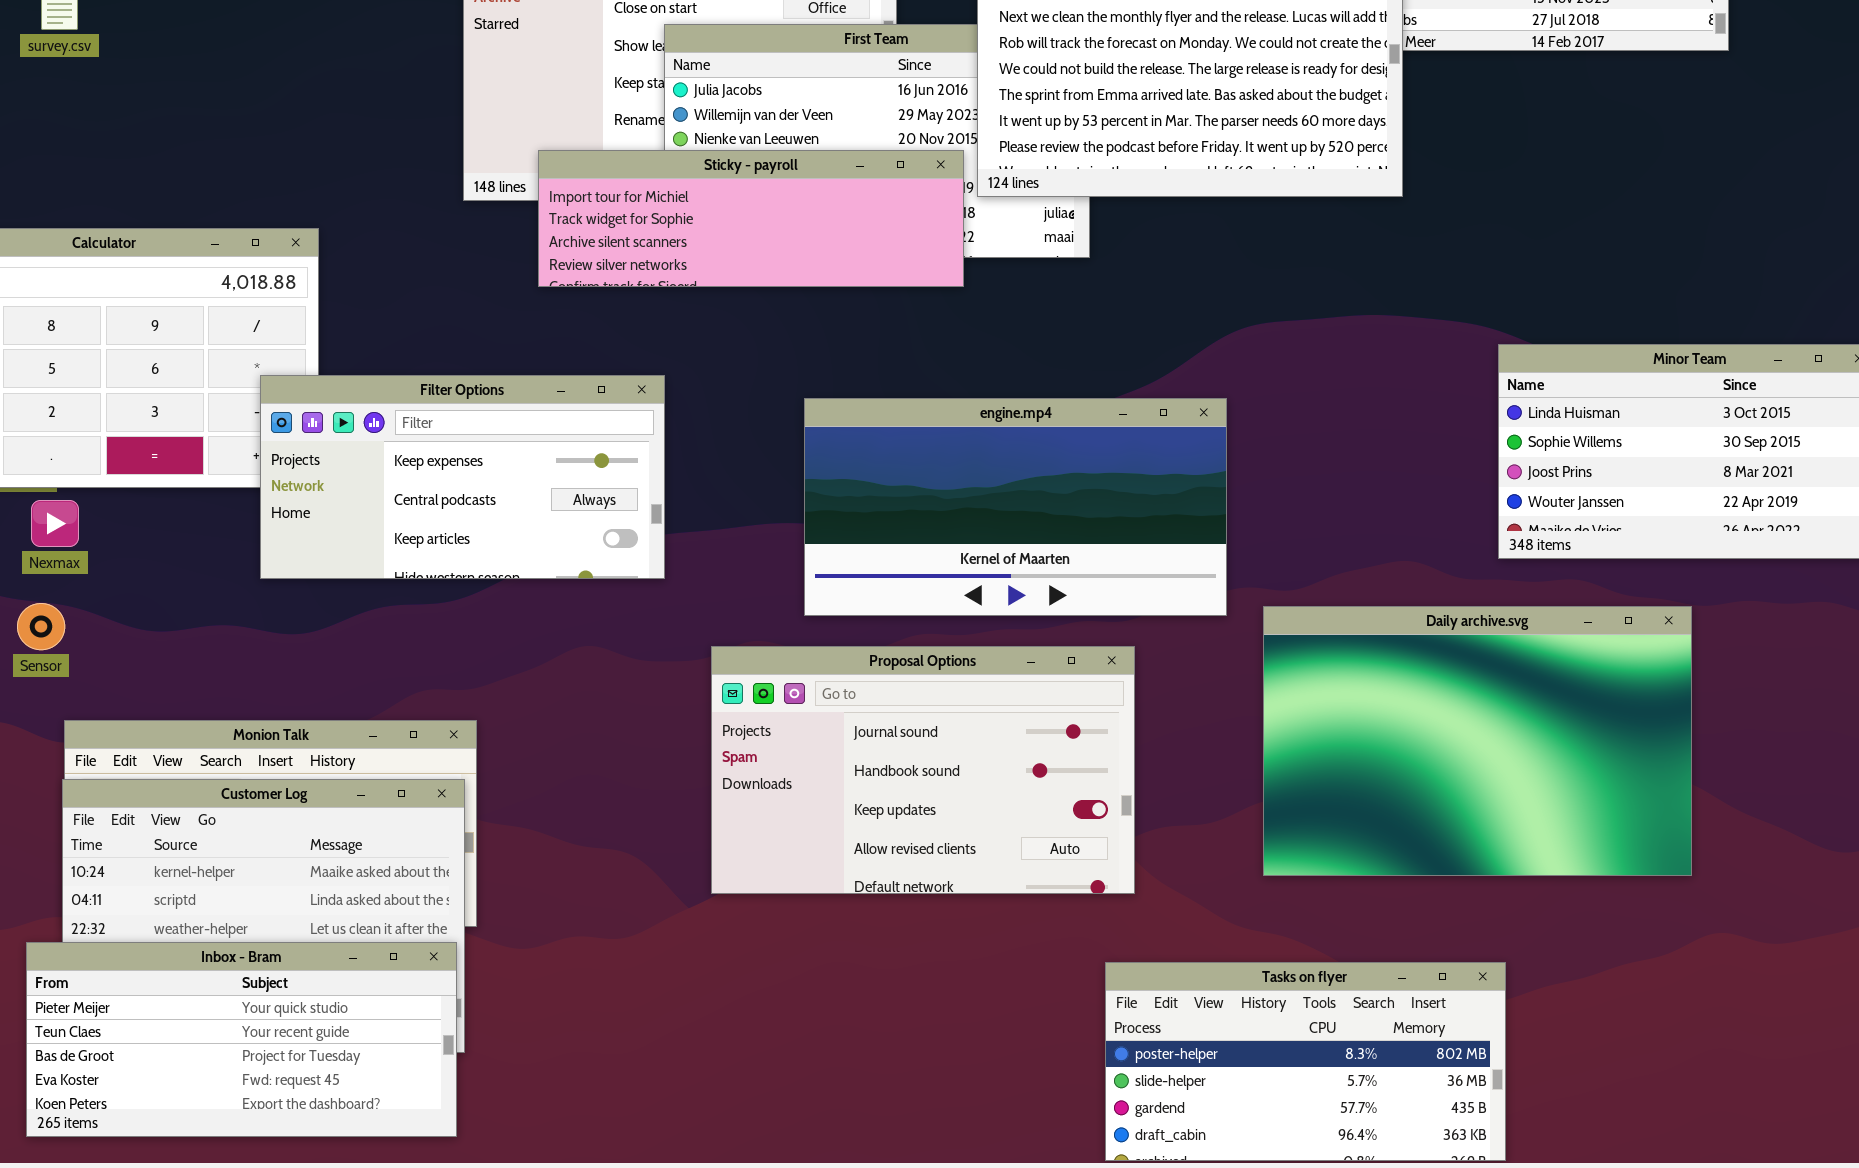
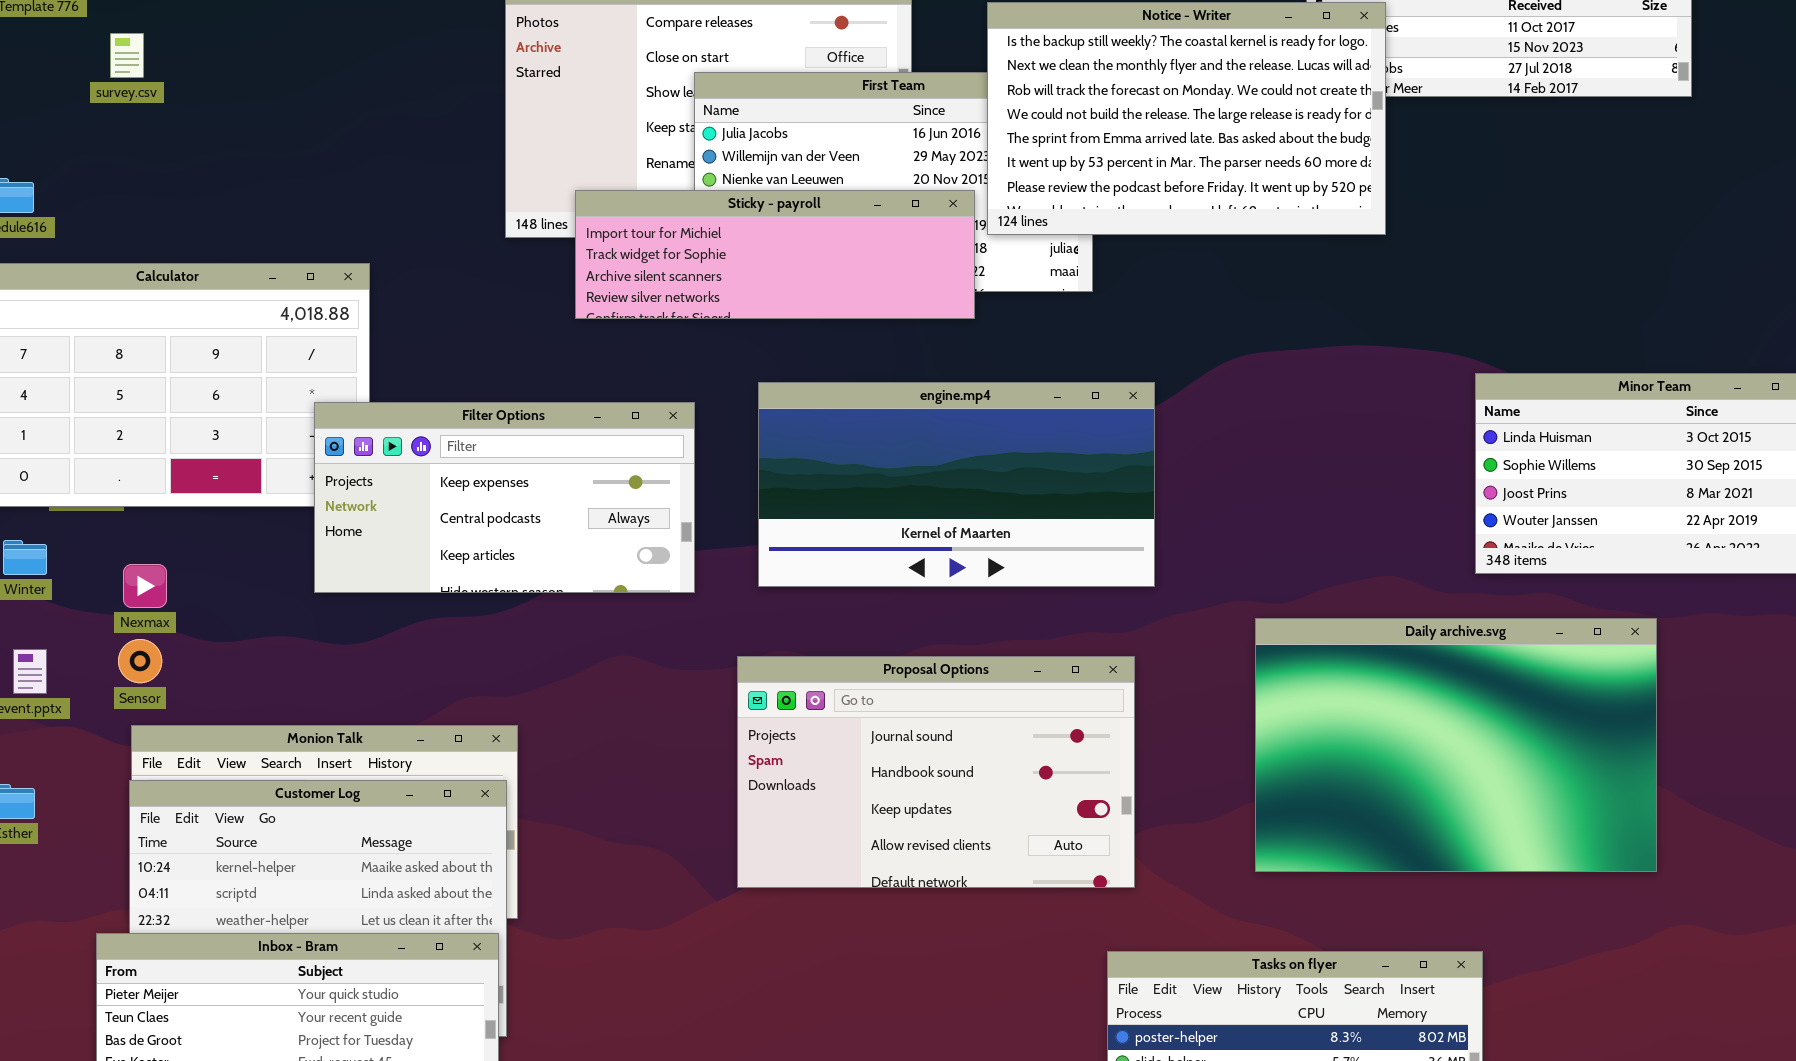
engine.mp4: [804,398,1227,616] -> [758,382,1155,587], moved
Nexmax: [31,500,79,547] -> [123,564,167,608], moved
Sensor: [17,603,65,650] -> [118,639,162,683], moved

